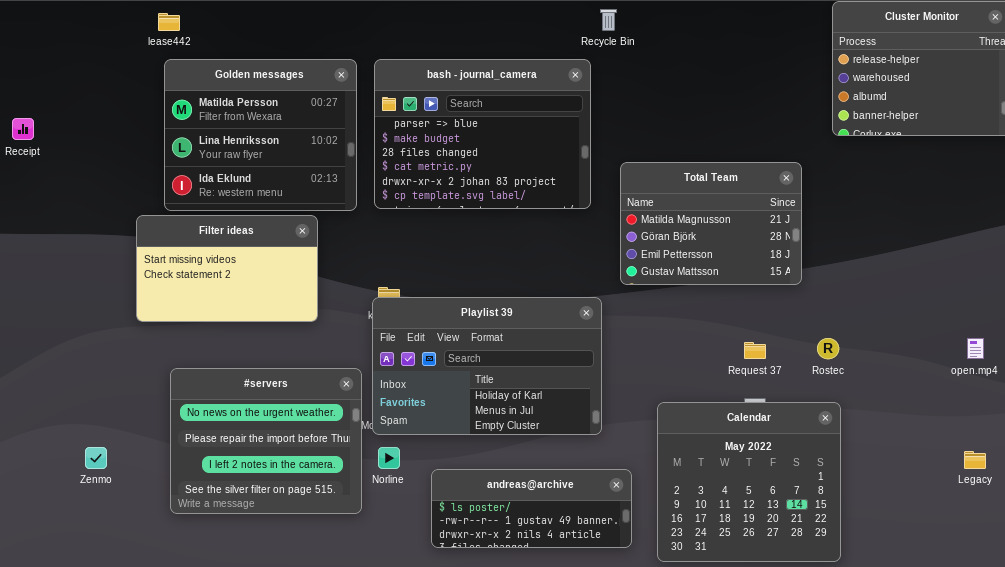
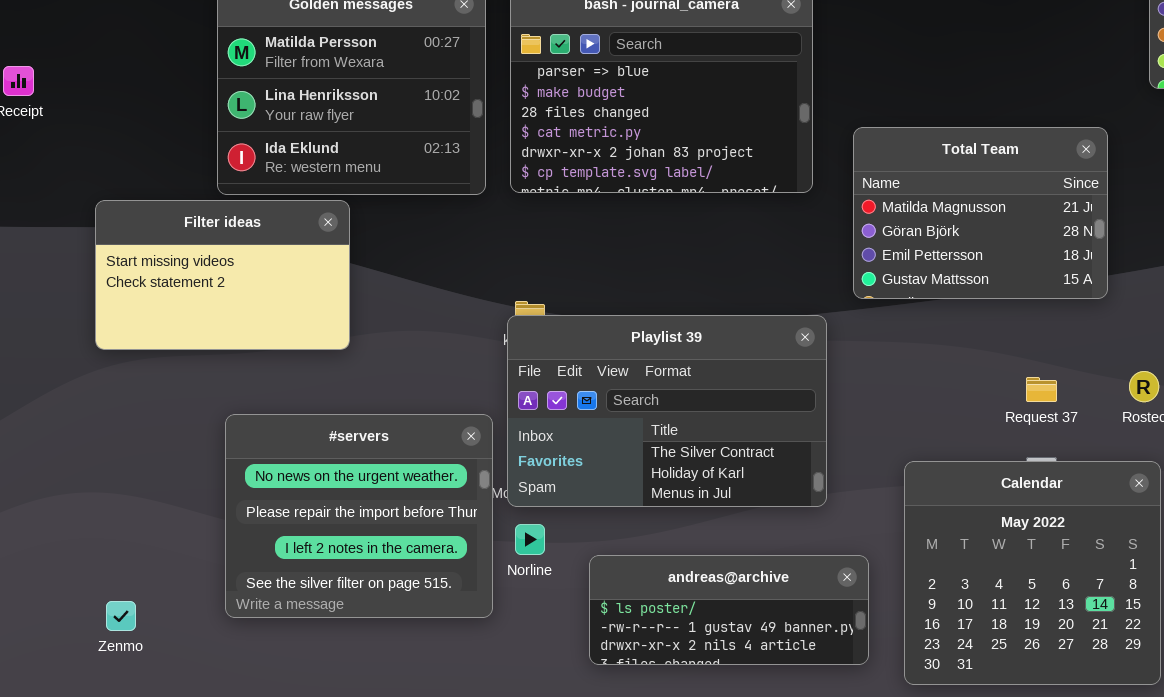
Filter ideas: [136,215,318,322] -> [95,200,350,350], moved
Playlist 39: [372,297,602,435] -> [507,315,827,507], scrolled up 1 row
Zenmo: [85,447,107,469] -> [106,601,136,631], moved

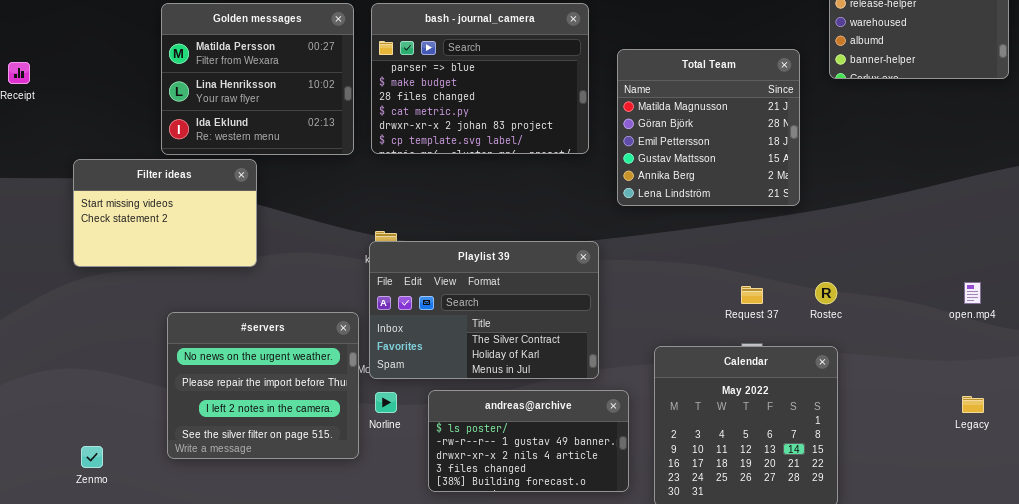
Total Team: [853,127,1108,299] -> [617,49,800,206], moved, resized
andreas@archive: [589,555,869,665] -> [428,390,629,492], resized

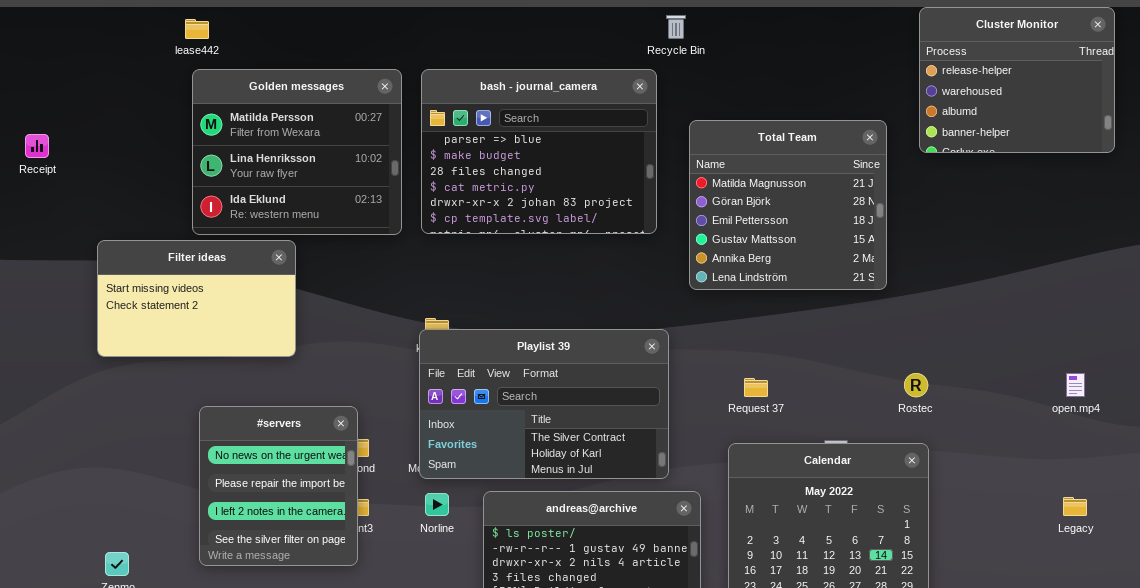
Request 37: [741,286,763,304] -> [744,378,768,397], moved
#servers: [167,312,359,459] -> [199,406,358,566], resized

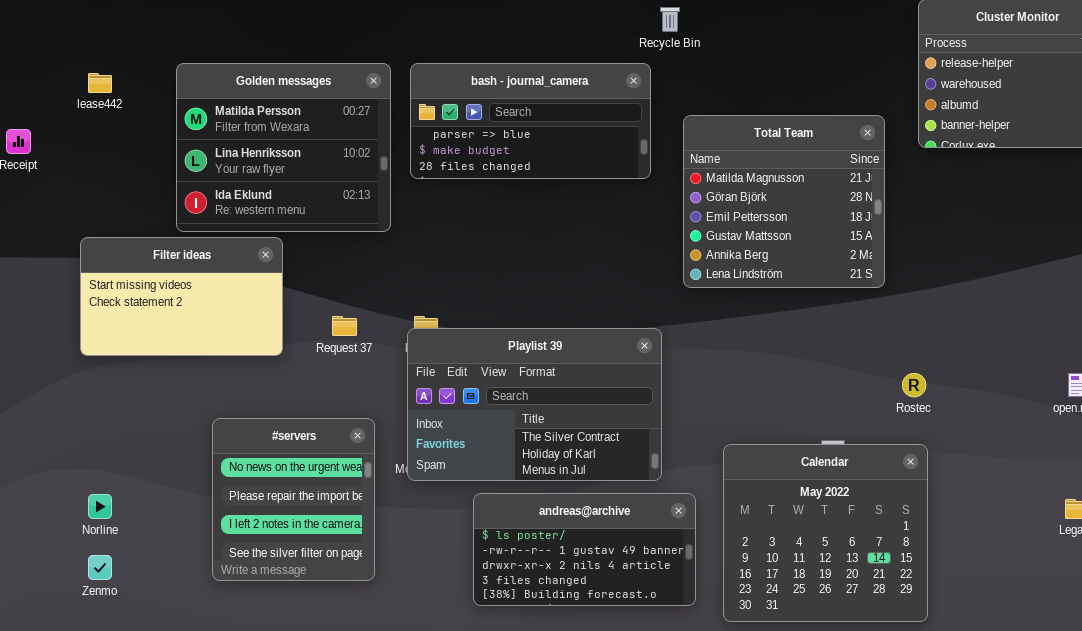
lease442: [185,19,209,39] -> [88,73,112,93], moved
bash - journal_camera: [421,69,657,234] -> [410,63,651,179], resized
Request 37: [744,378,768,397] -> [332,316,357,336], moved
#servers: [199,406,358,566] -> [212,418,375,581], moved
Norline: [425,493,449,516] -> [88,494,112,519], moved

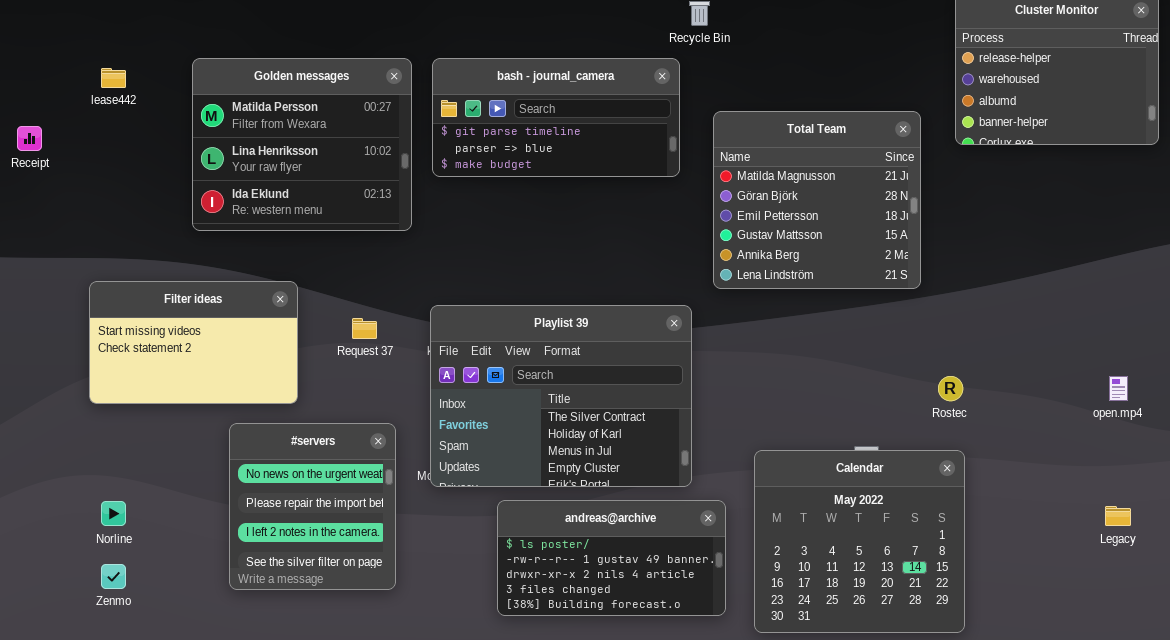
bash - journal_camera: [410,63,651,179] -> [432,58,680,177], scrolled up 1 row
Filter ideas: [80,237,283,356] -> [89,281,298,404], moved
Playlist 39: [407,328,662,481] -> [430,305,692,487], resized

